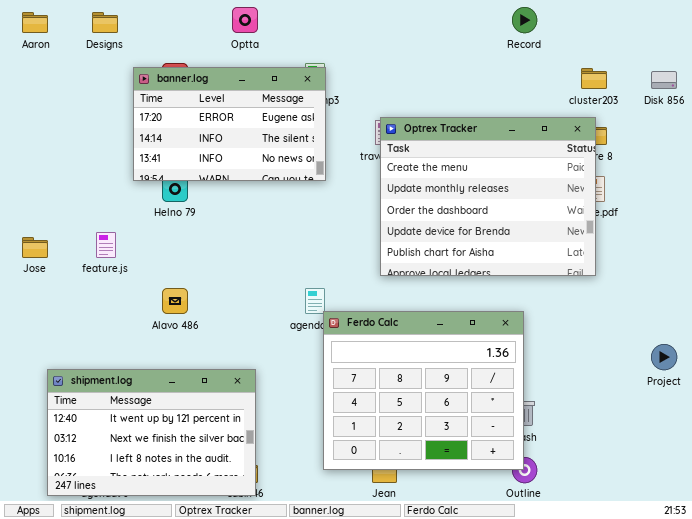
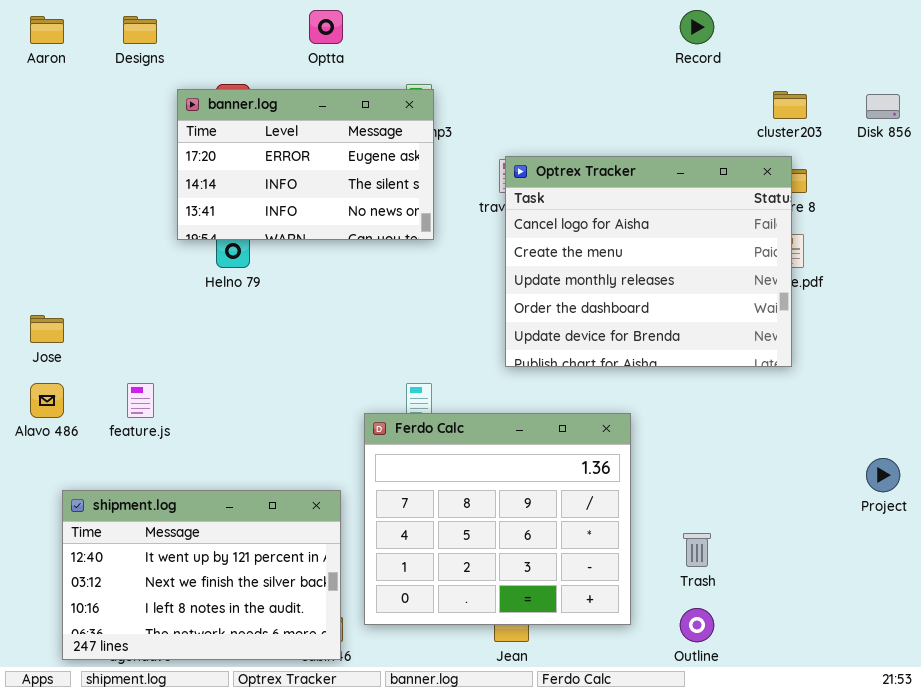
Optrex Tracker: [380,117,596,276] -> [505,156,792,367], scrolled up 1 row
feature.js: [96,232,116,258] -> [127,383,154,418], moved
Alavo 486: [162,288,188,314] -> [30,383,64,418], moved
Ferdo Calc: [323,311,524,470] -> [364,413,631,625], moved

